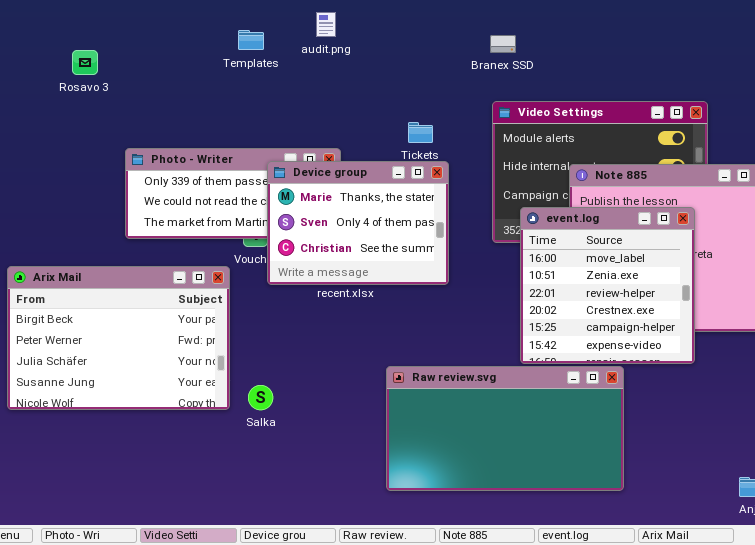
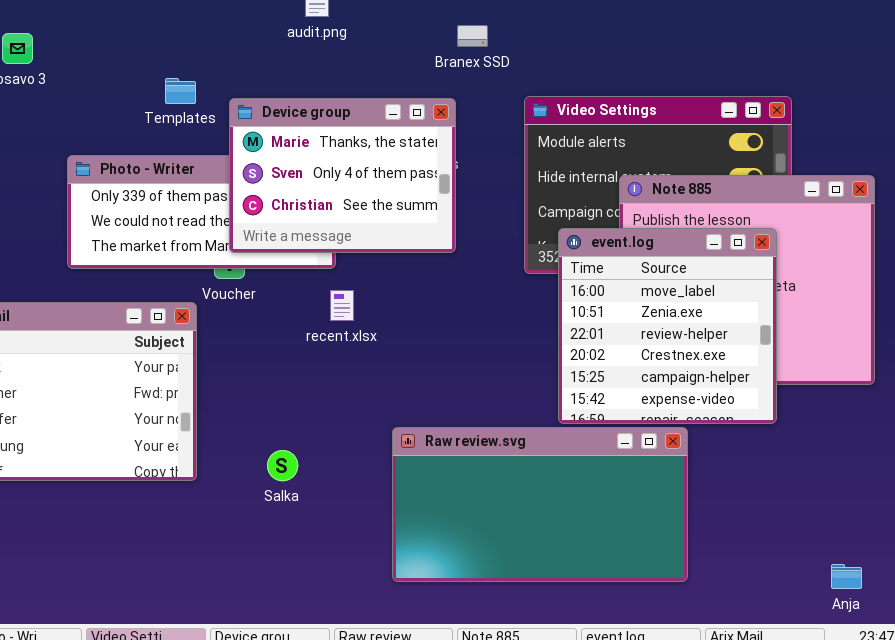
Templates: [238,30,264,50] -> [165,78,196,104], moved
Branex SSD: [490,35,516,53] -> [457,25,488,47], moved
Device group: [267,161,449,285] -> [229,98,456,253], moved
Salka: [248,385,273,410] -> [267,450,298,481], moved

